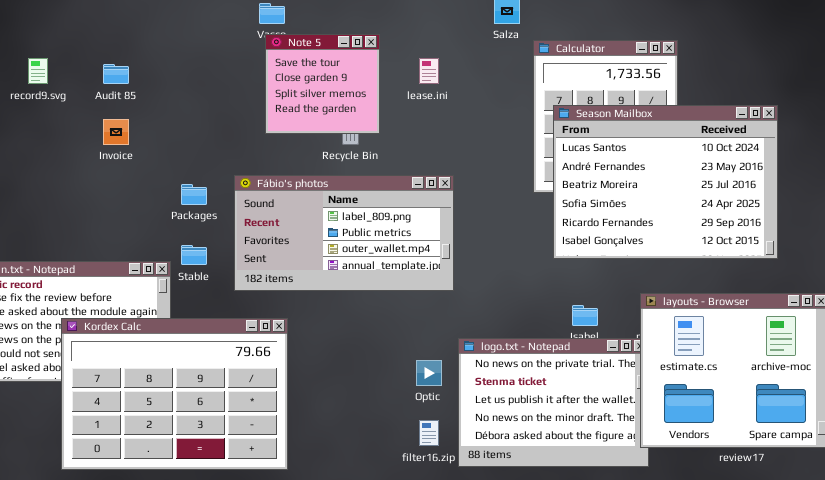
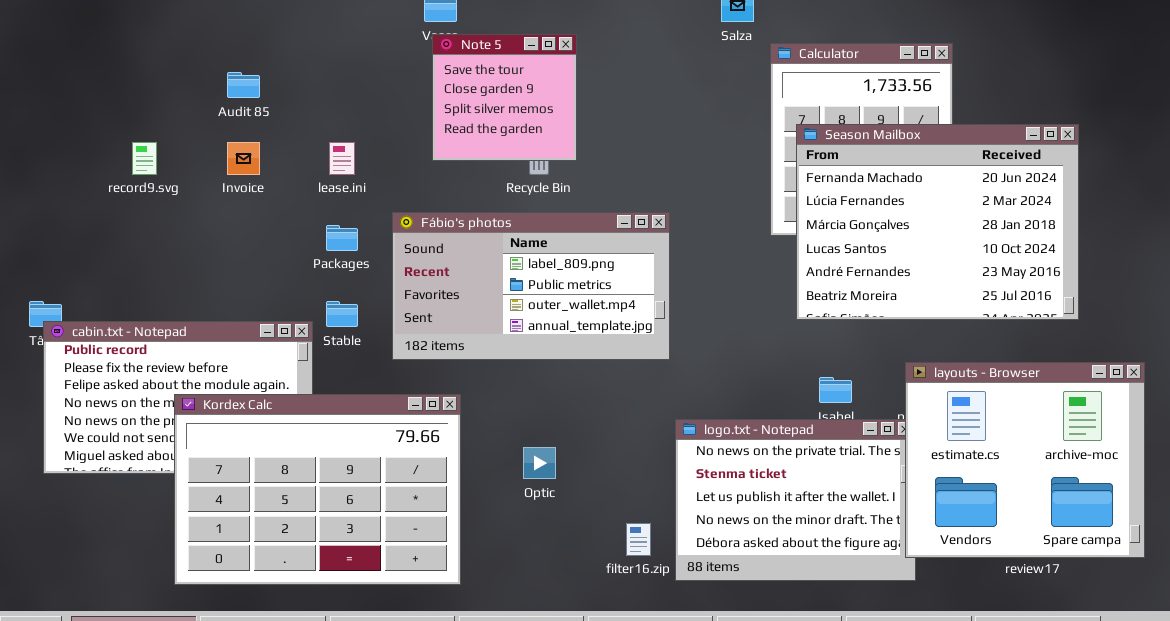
record9.svg: [28,58,48,84] -> [132,142,157,175], moved
lease.ini: [419,58,439,84] -> [329,142,355,175], moved
Season Mailbox: [553,105,778,259] -> [796,124,1079,320], scrolled up 3 rows
Optic: [416,360,442,386] -> [523,447,556,479], moved

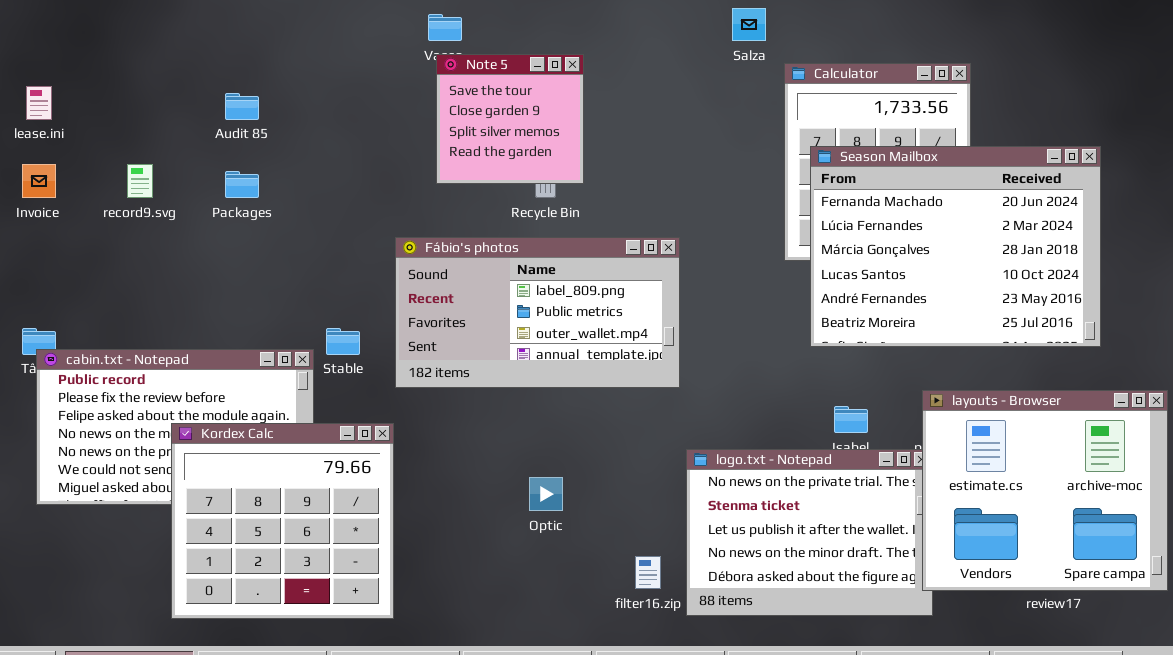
Invoice: [227,142,260,175] -> [22,164,56,198], moved
lease.ini: [329,142,355,175] -> [26,86,52,120], moved
Packages: [326,225,358,251] -> [225,171,259,198], moved
Kordex Calc: [174,394,461,585] -> [171,423,394,619], resized

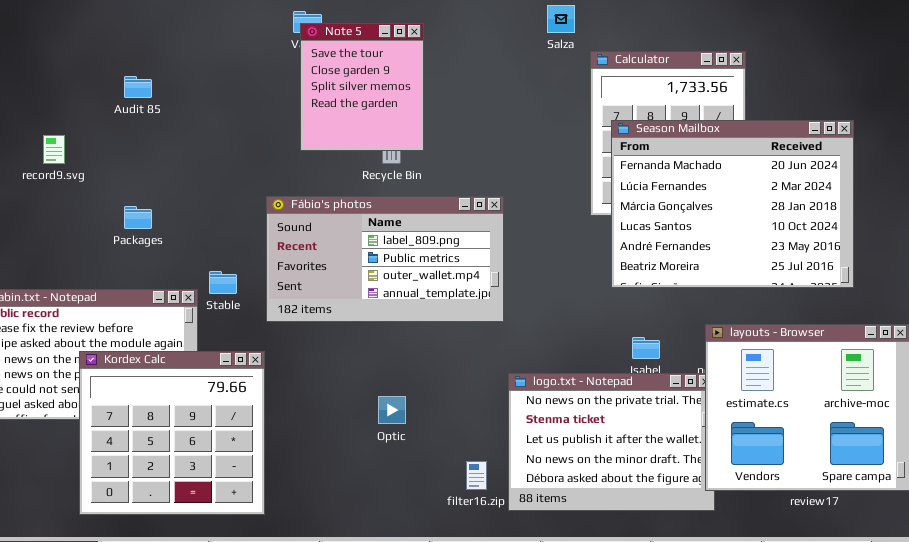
Note 5: [436,54,584,184] -> [300,23,424,151], resized
Packages: [225,171,259,198] -> [124,206,152,229], moved

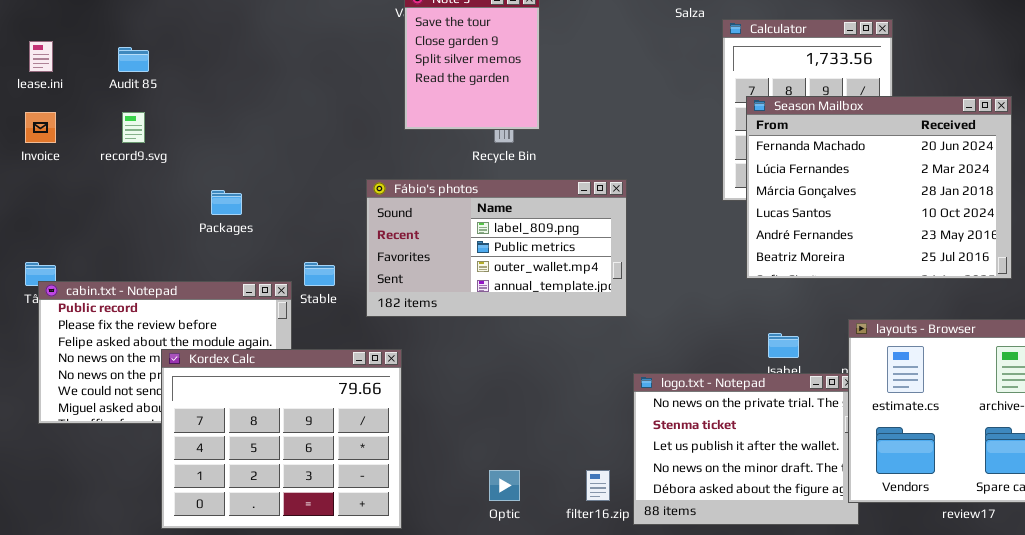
Audit 85: [124,76,152,98] -> [118,47,149,72], moved
Kordex Calc: [79,351,265,515] -> [161,349,402,529], resized
Optic: [378,396,406,424] -> [489,470,520,501], moved

